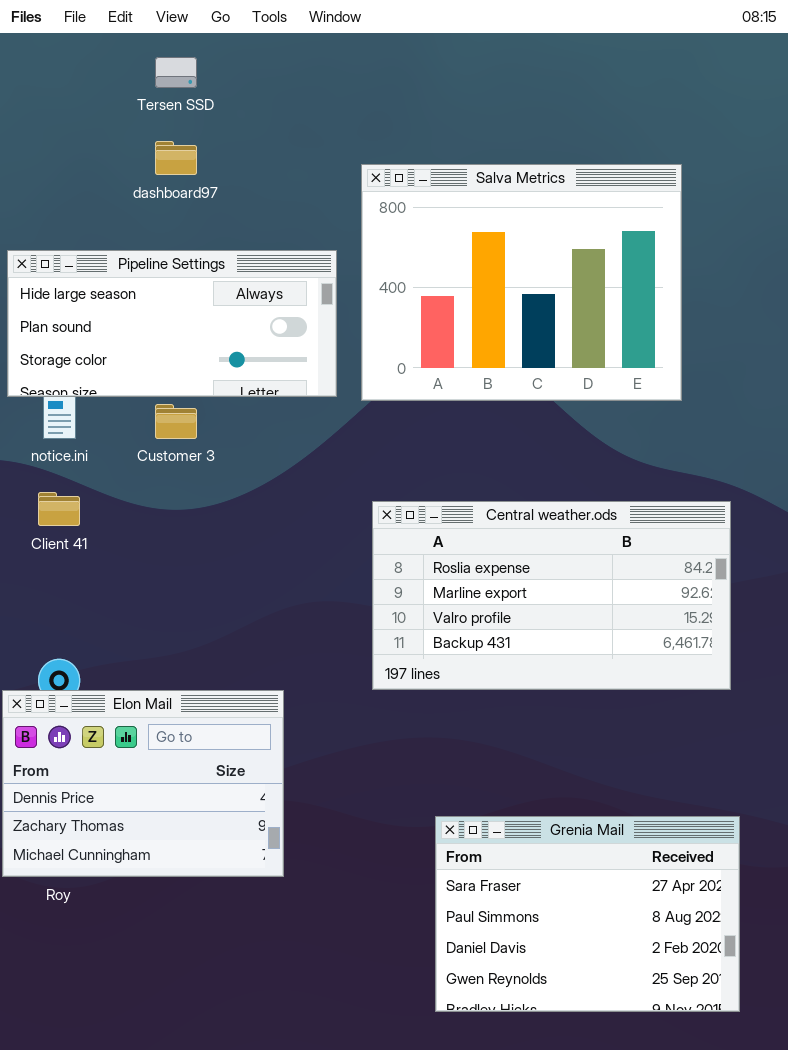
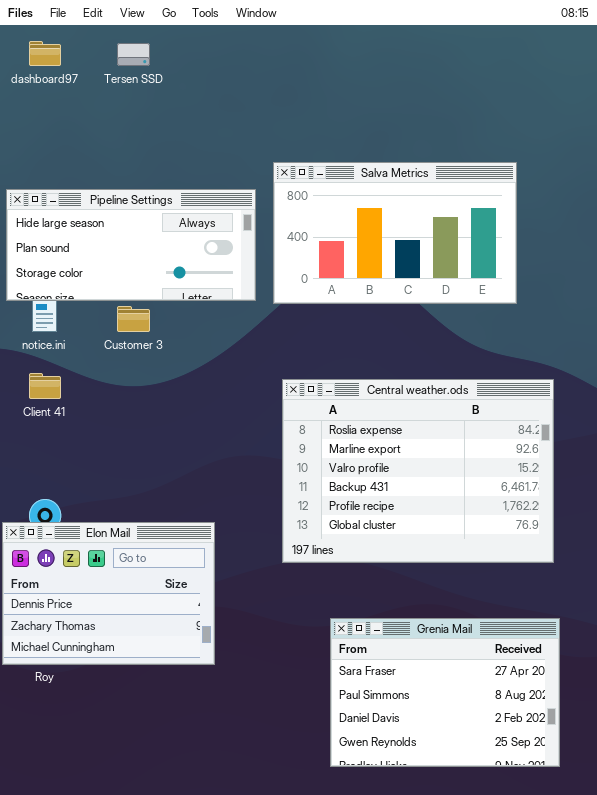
dashboard97: [155,141,197,175] -> [29,41,61,66], moved
Salva Metrics: [361,164,682,401] -> [273,162,517,304], resized
Central weather.ods: [372,501,731,690] -> [282,379,554,563], resized

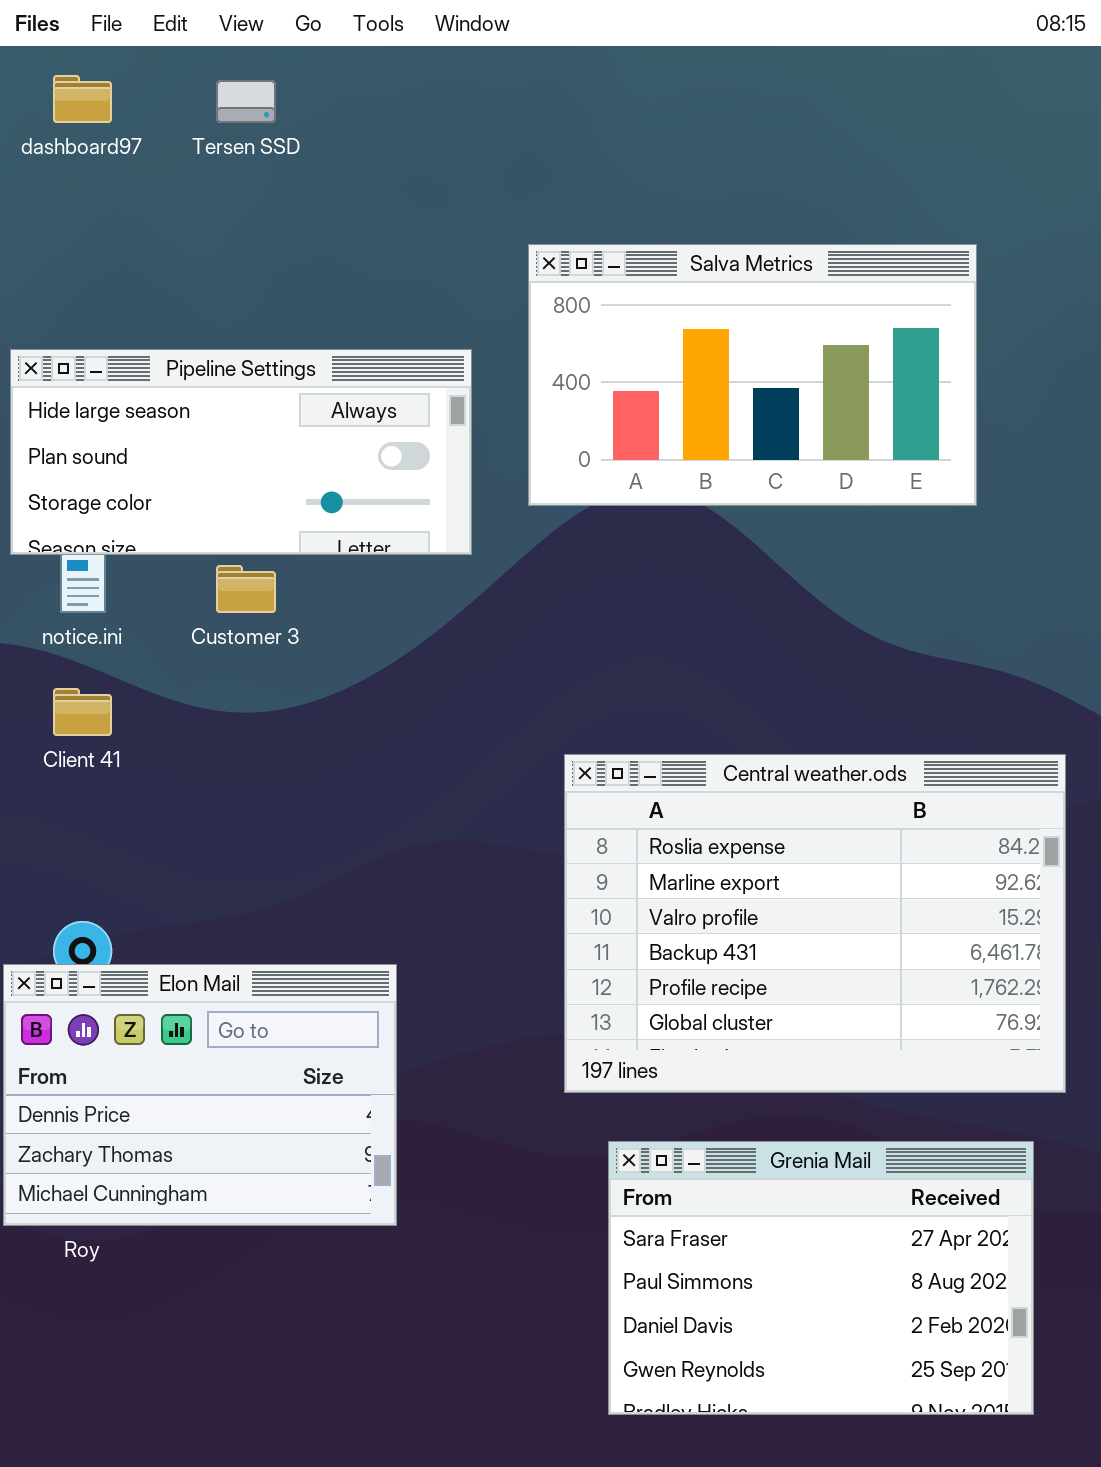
Salva Metrics: [273,162,517,304] -> [528,244,977,506], moved
Central weather.ods: [282,379,554,563] -> [564,754,1066,1093], moved

